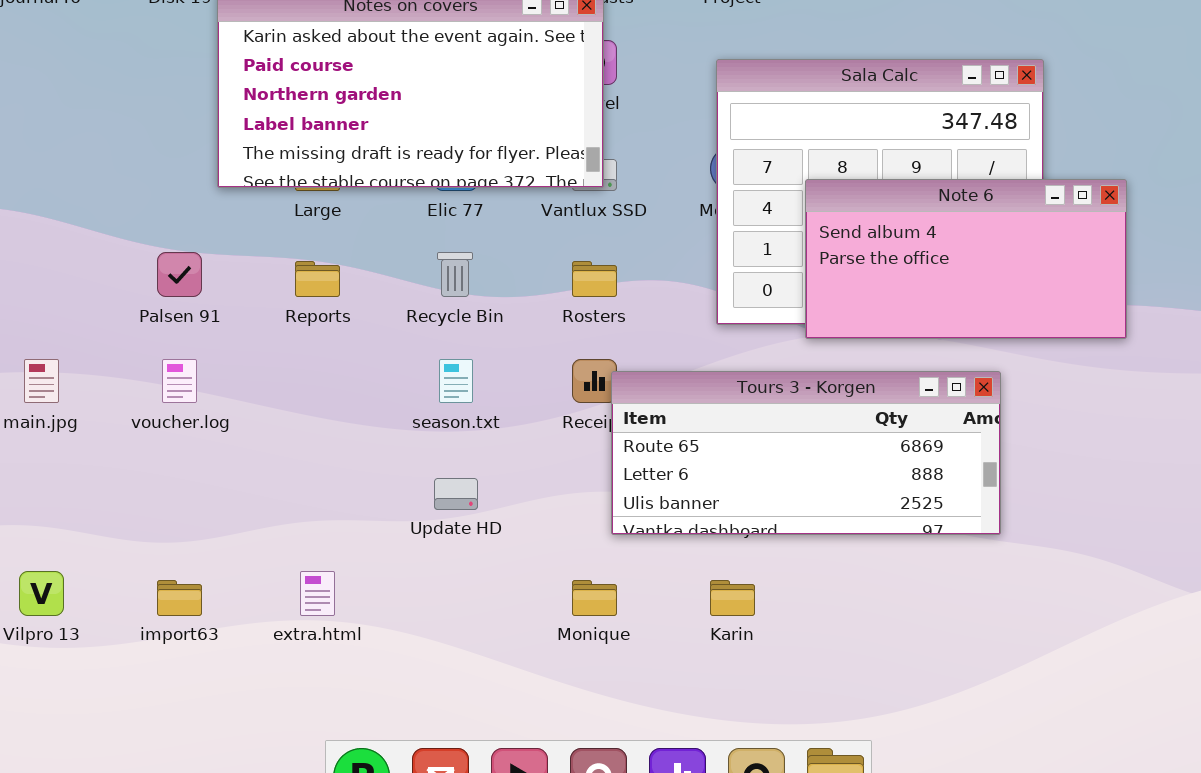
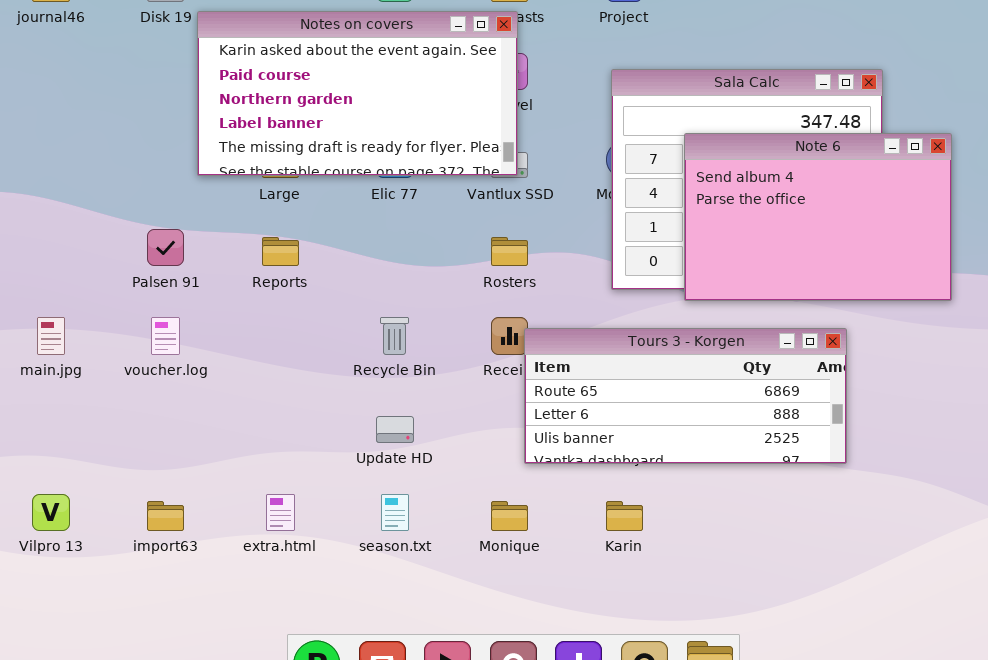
Note 6: [805,179,1127,339] -> [684,133,952,301], resized
Recycle Bin: [437,252,473,297] -> [380,317,409,355], moved
season.txt: [439,359,473,403] -> [381,494,409,531], moved

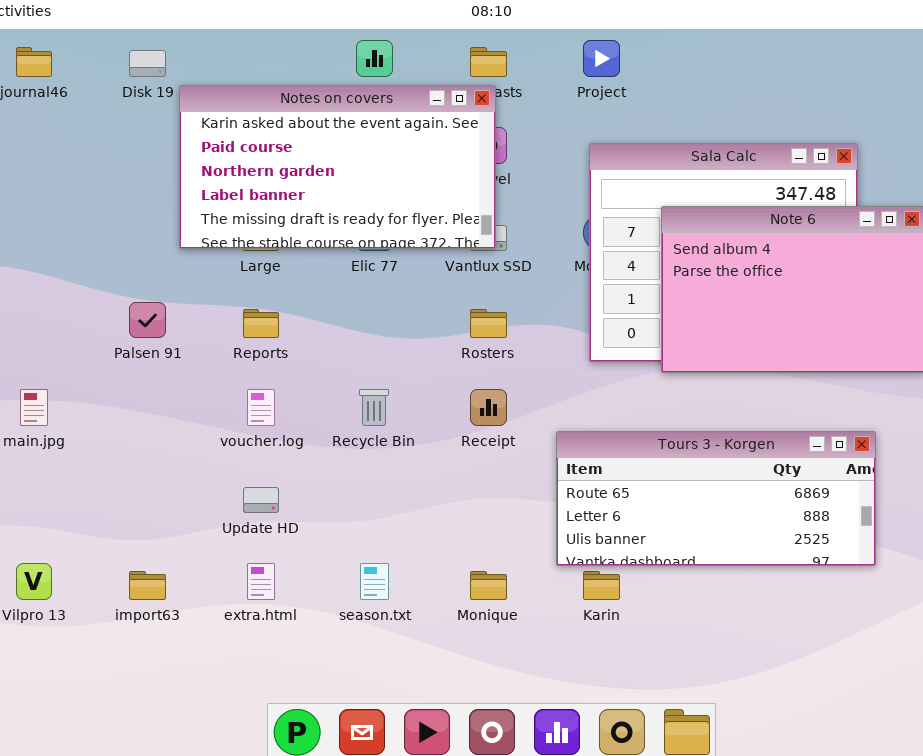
voucher.log: [151,317,180,355] -> [247,389,275,426], moved
Tours 3 - Korgen: [524,328,847,464] -> [556,431,876,566], moved
Update HD: [376,416,414,443] -> [243,487,279,513], moved

